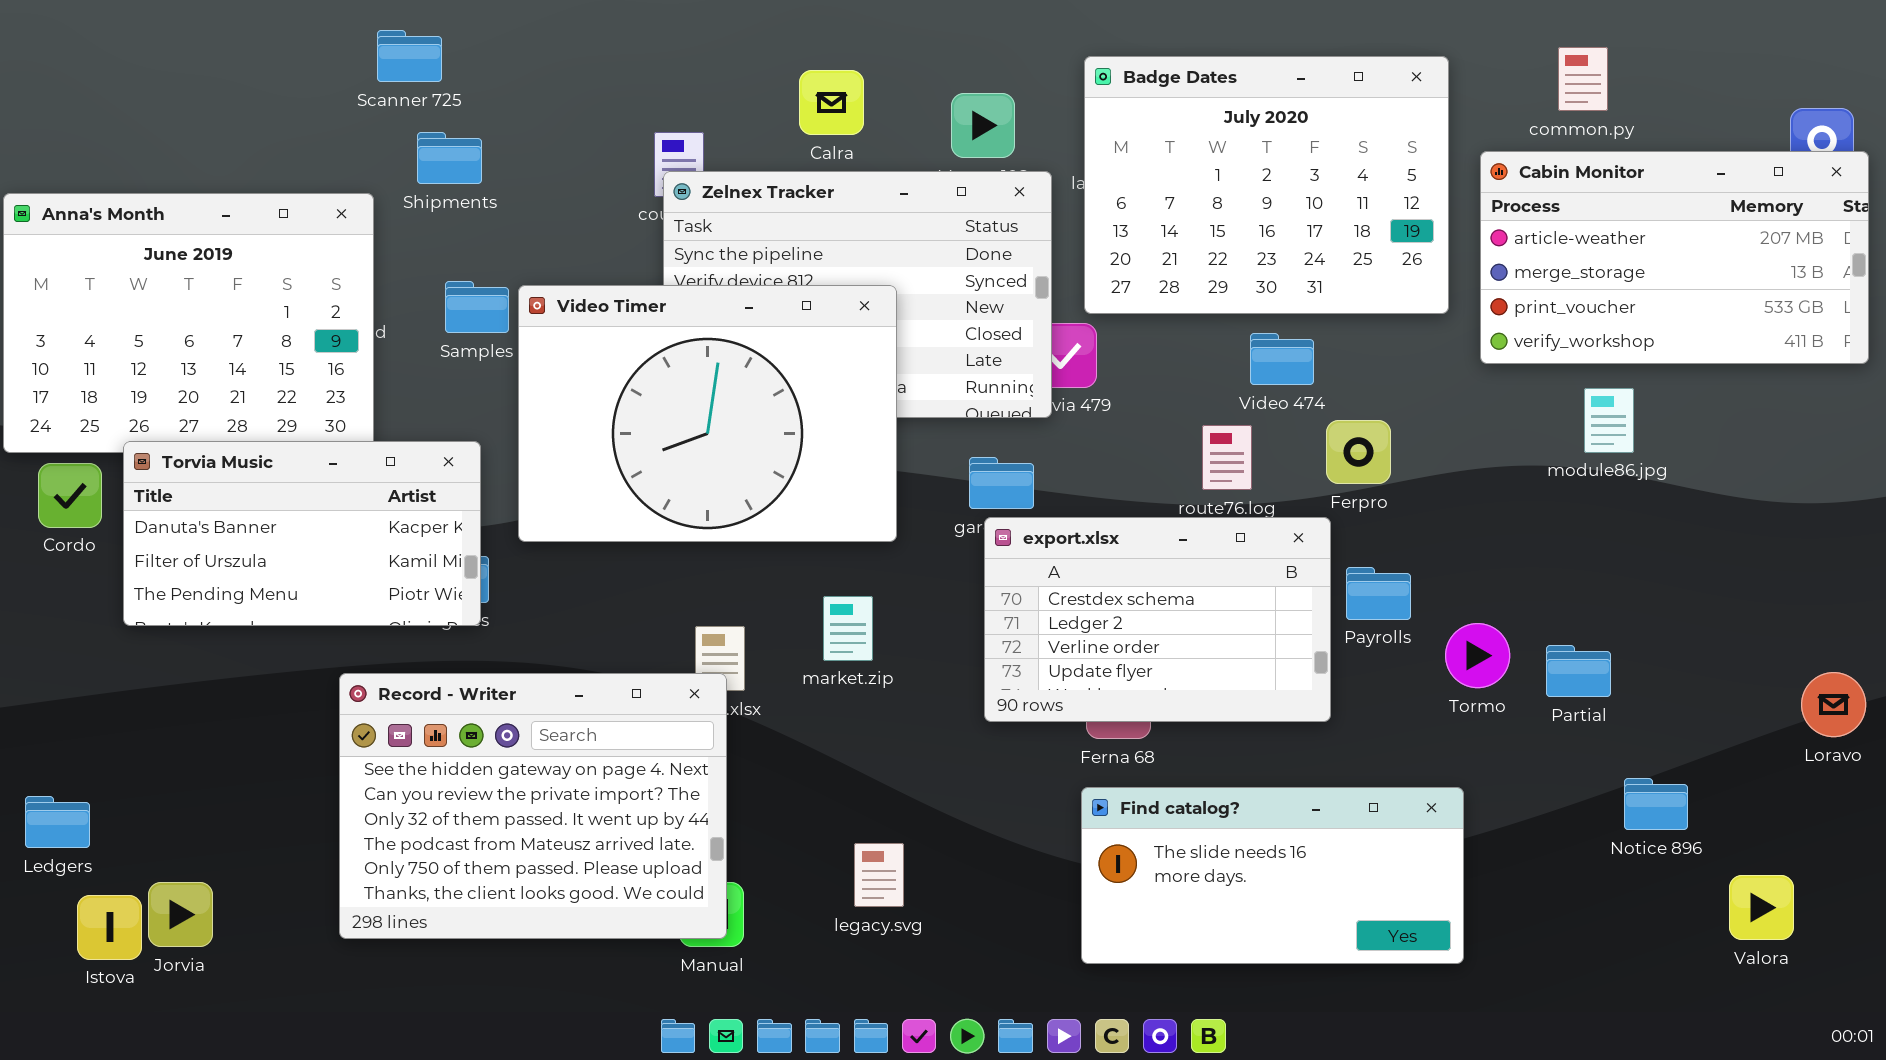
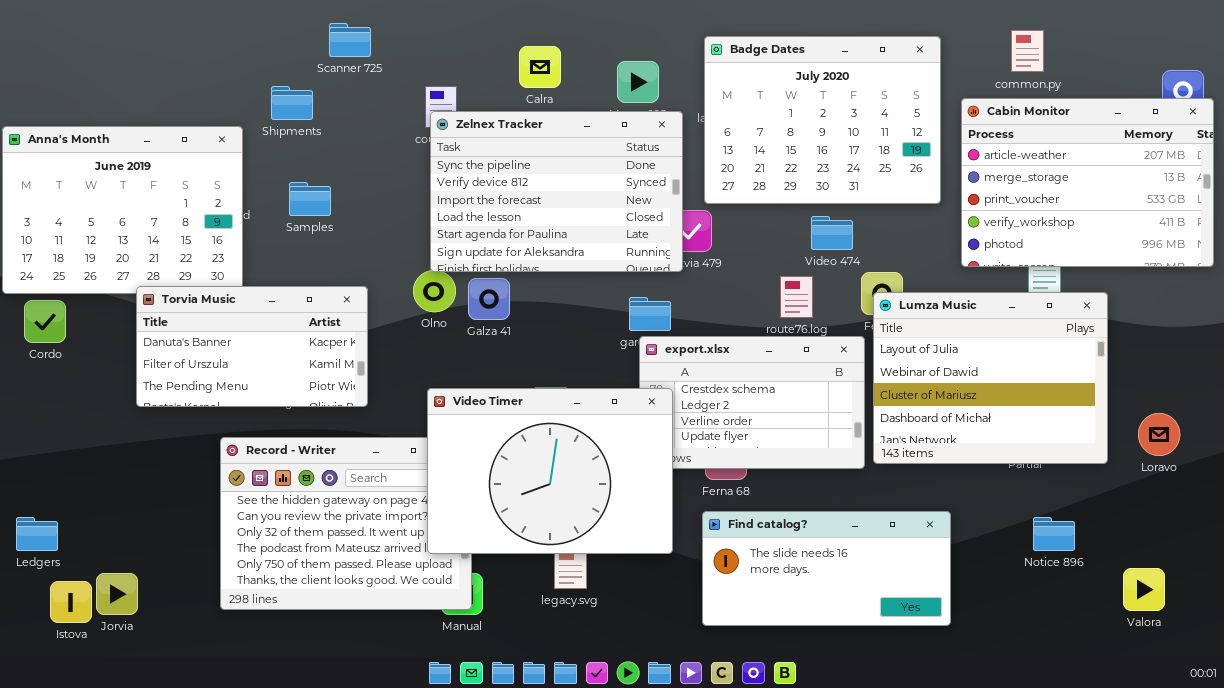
Scanner 725: [377,30,442,82] -> [329,23,371,57], moved
Cabin Monitor: [1480,151,1869,364] -> [961,98,1214,267], resized
Video Timer: [518,285,897,542] -> [427,388,673,554], moved
Torvia Music: [123,441,481,626] -> [136,286,368,407], moved
Lumza Music: none -> [873,292,1108,464], opened
Loravo: [1801,672,1866,737] -> [1138,413,1180,456], moved
Notice 896: [1624,778,1688,830] -> [1033,517,1075,551], moved

